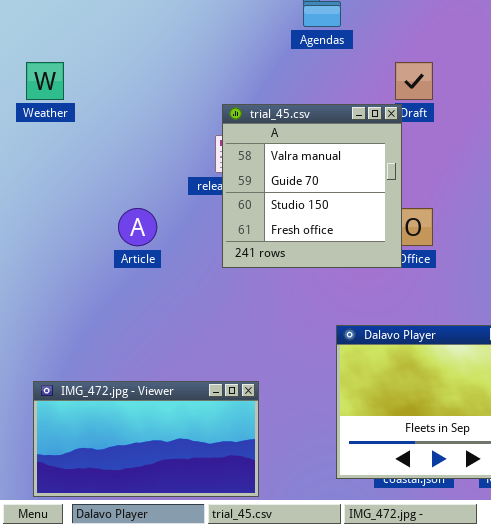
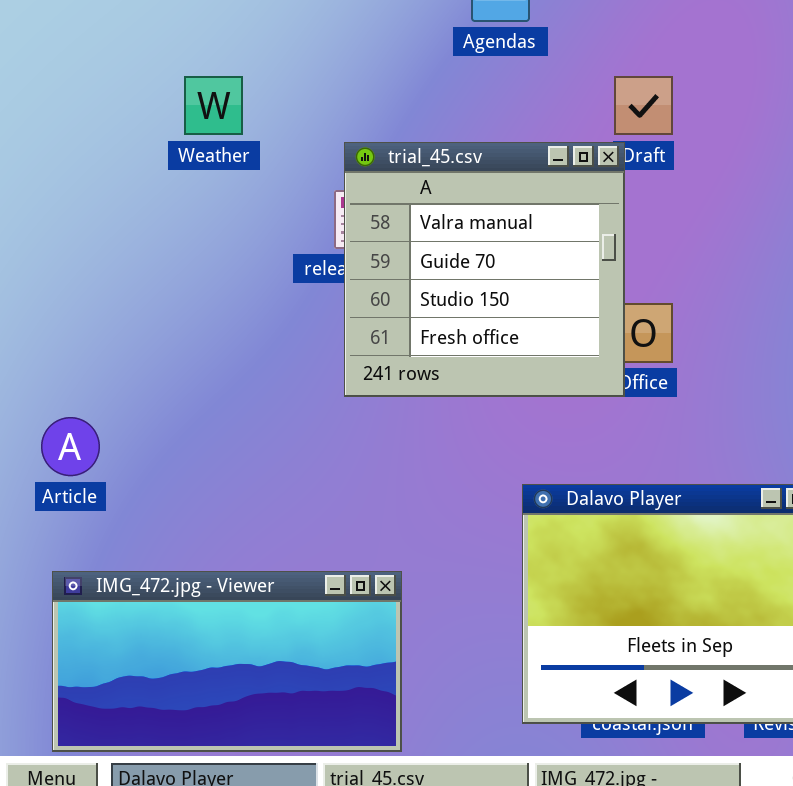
Weather: [26,62,64,100] -> [184,76,243,135], moved
Article: [118,208,157,246] -> [41,417,100,476], moved

